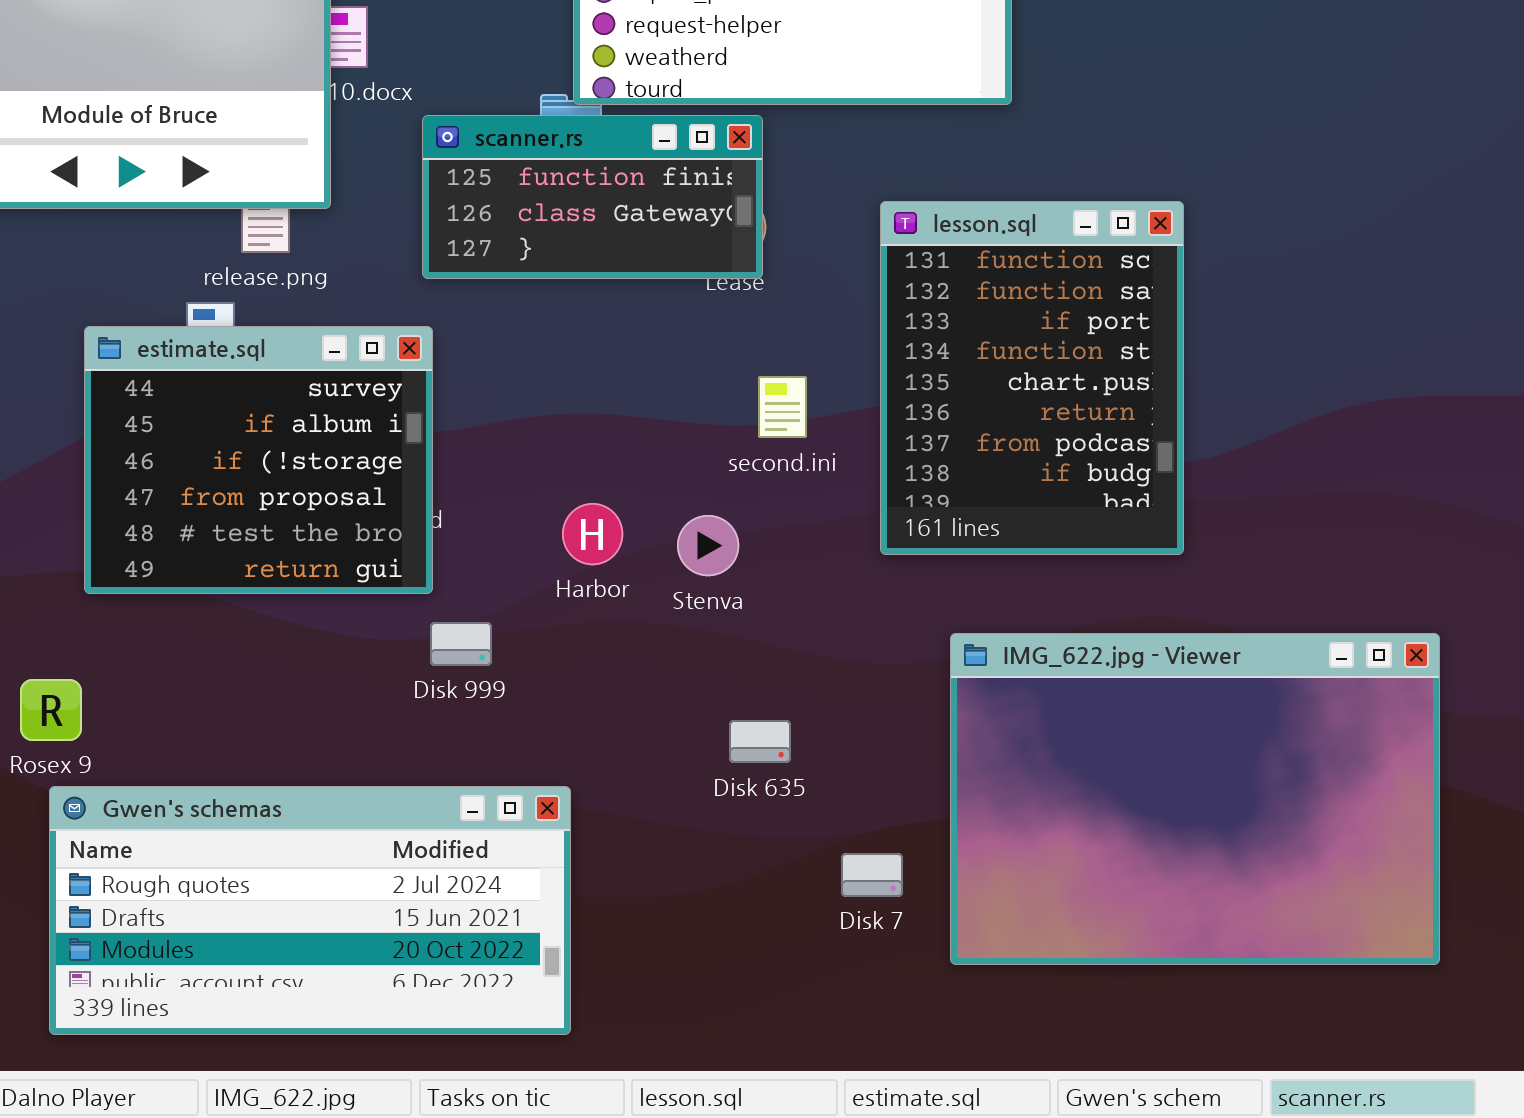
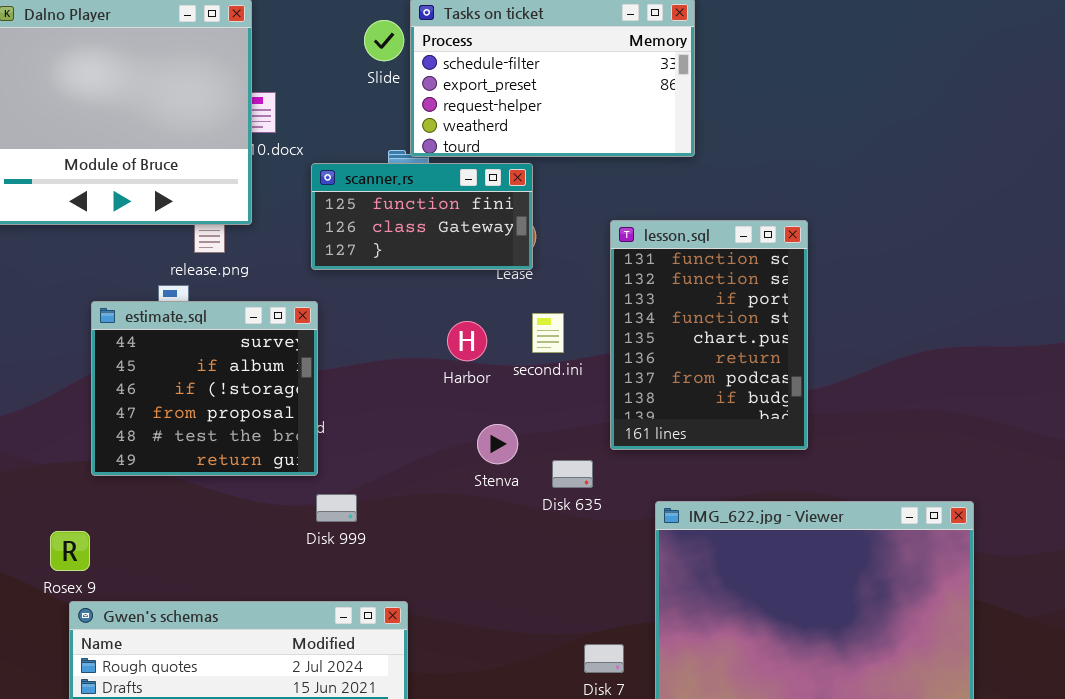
second.ini: [758,376,807,438] -> [532,313,564,353], moved
Harbor: [562,503,623,565] -> [447,321,487,361], moved
Disk 635: [729,720,791,763] -> [552,460,593,488], moved

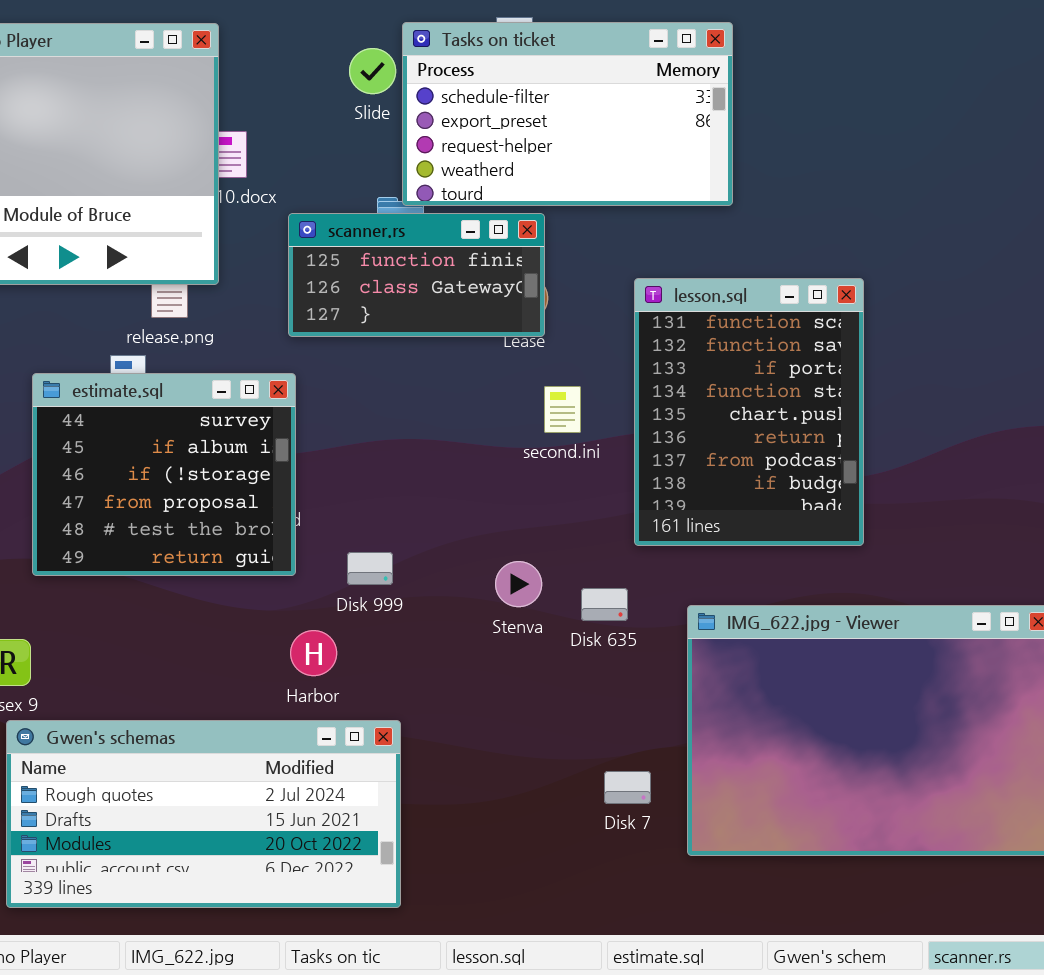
Harbor: [447,321,487,361] -> [290,630,337,676], moved
Stenva: [477,424,518,464] -> [495,561,542,607], moved
Disk 635: [552,460,593,488] -> [581,588,628,621], moved
Disk 999: [316,494,357,522] -> [347,552,393,585], moved

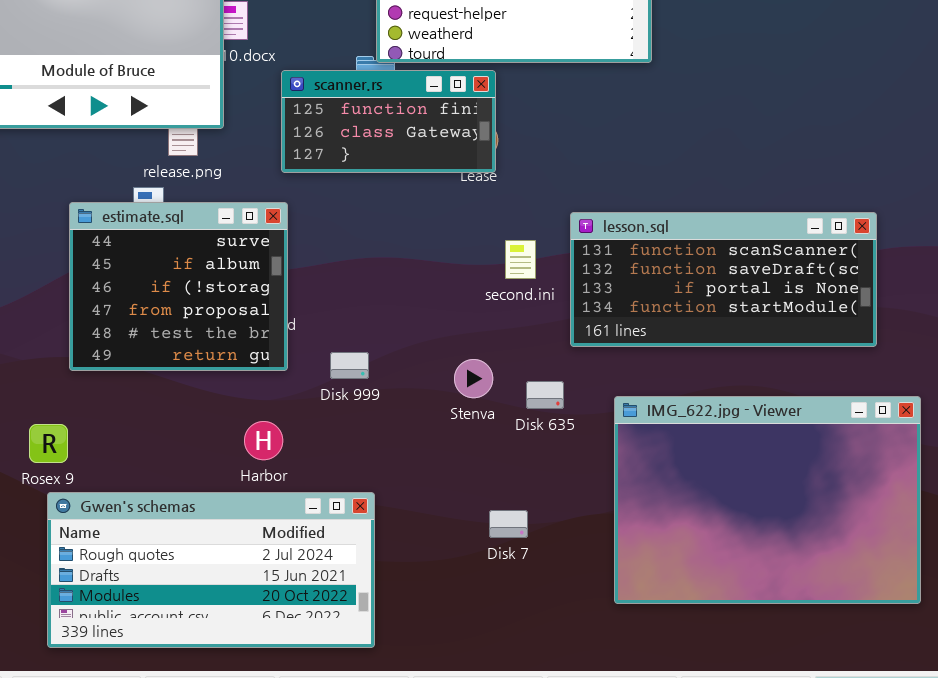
lesson.sql: [634,278,864,546] -> [570,212,877,347], resized
second.ini: [544,386,581,433] -> [505,240,536,279], moved
Harbor: [290,630,337,676] -> [244,421,283,460], moved
Disk 7: [604,771,651,804] -> [489,510,528,538], moved

